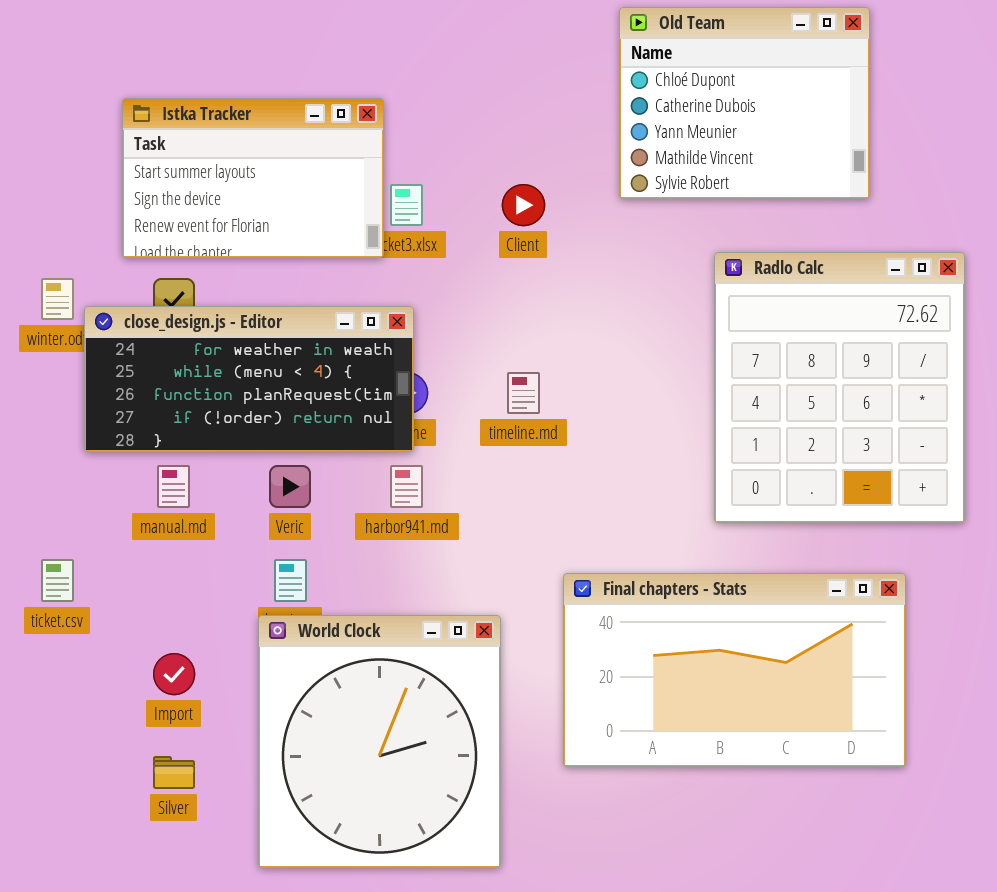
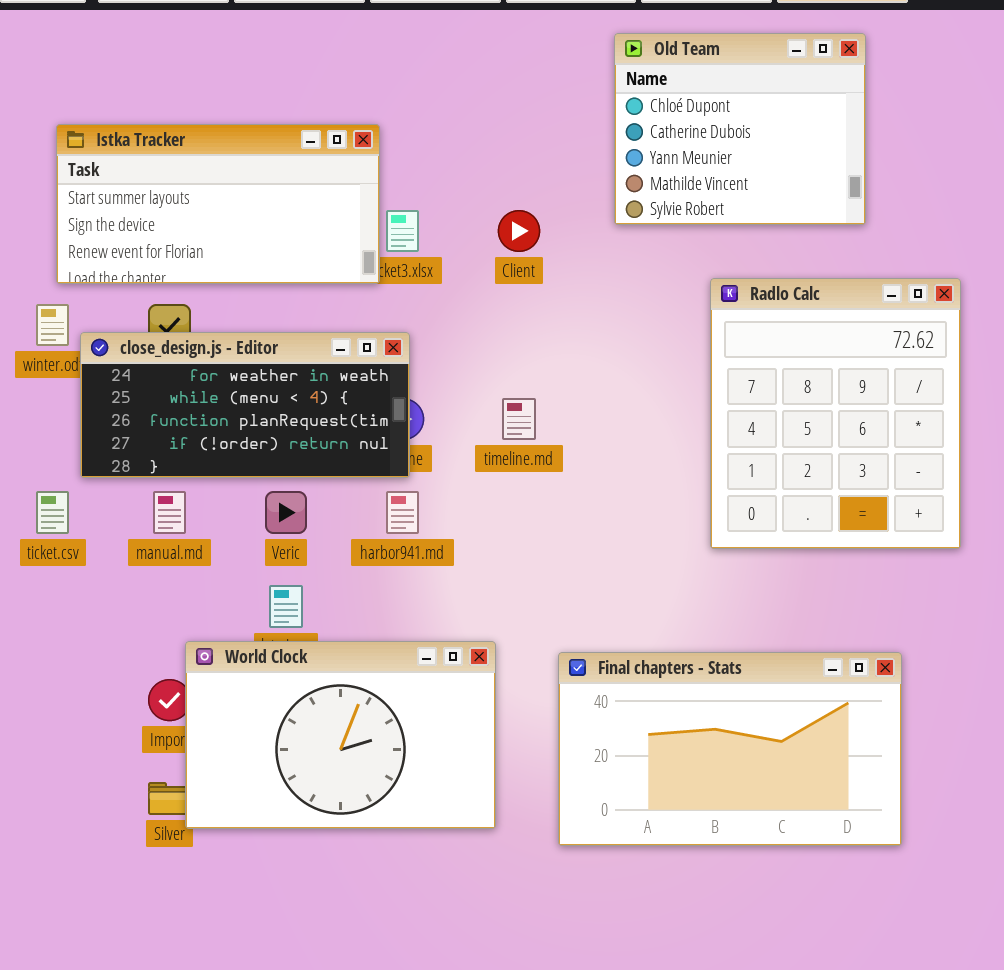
Istka Tracker: [122,98,384,258] -> [56,124,380,284], resized
ticket.csv: [41,559,74,602] -> [36,491,69,534], moved
Final chapters - Stats: [563,573,906,767] -> [558,652,902,846], moved
World Clock: [258,615,501,868] -> [185,641,496,829], resized

